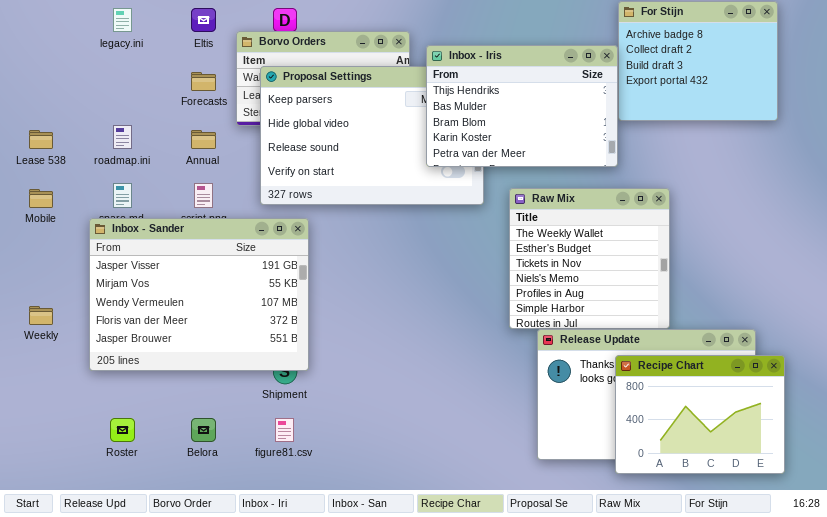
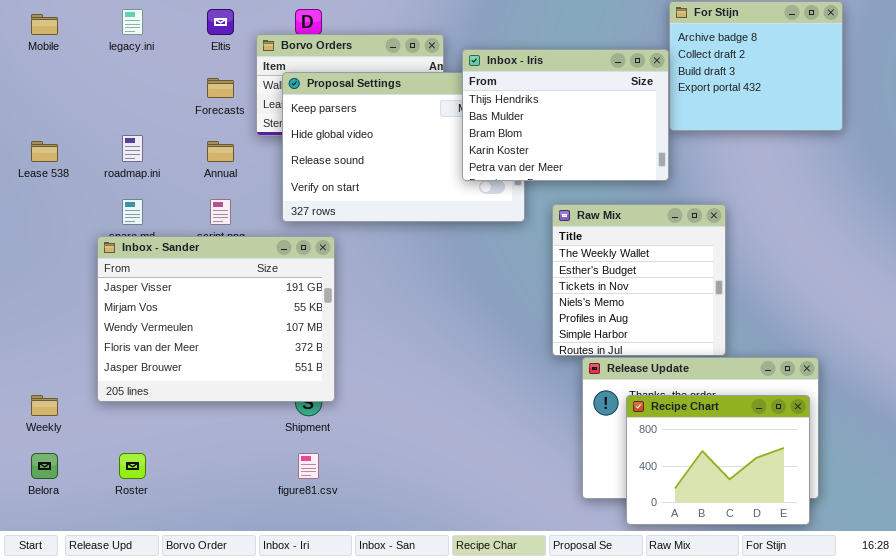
Mobile: [29,189,53,208] -> [31,14,58,35], moved
Weekly: [29,306,53,325] -> [31,395,58,416], moved
Recipe Chart: [615,355,785,474] -> [626,395,810,525], moved
Belora: [191,418,216,442] -> [31,453,58,479], moved

